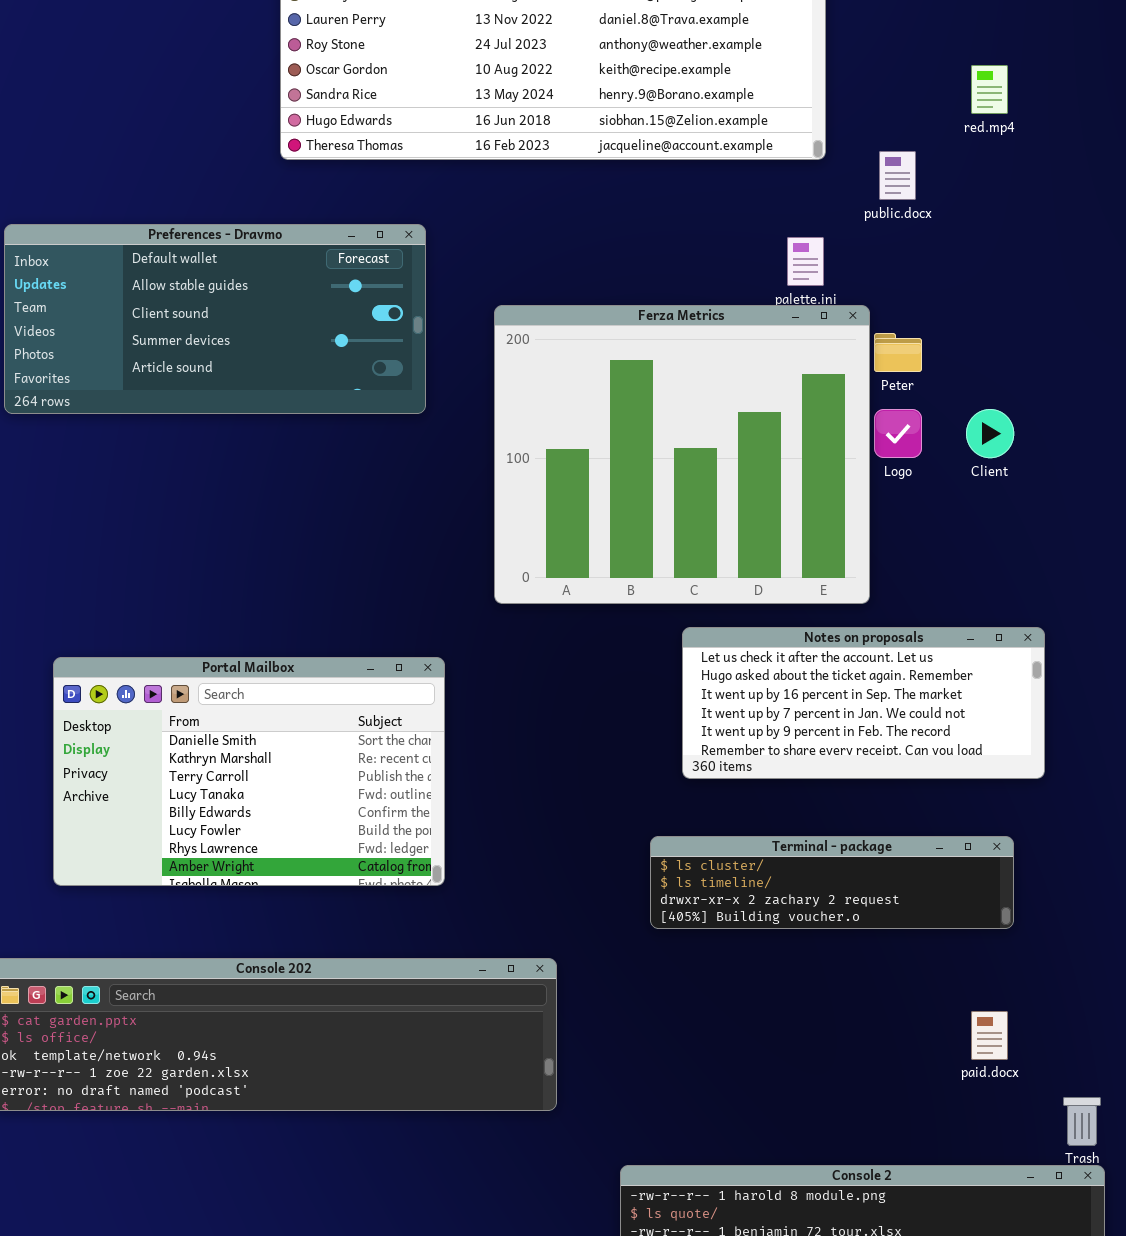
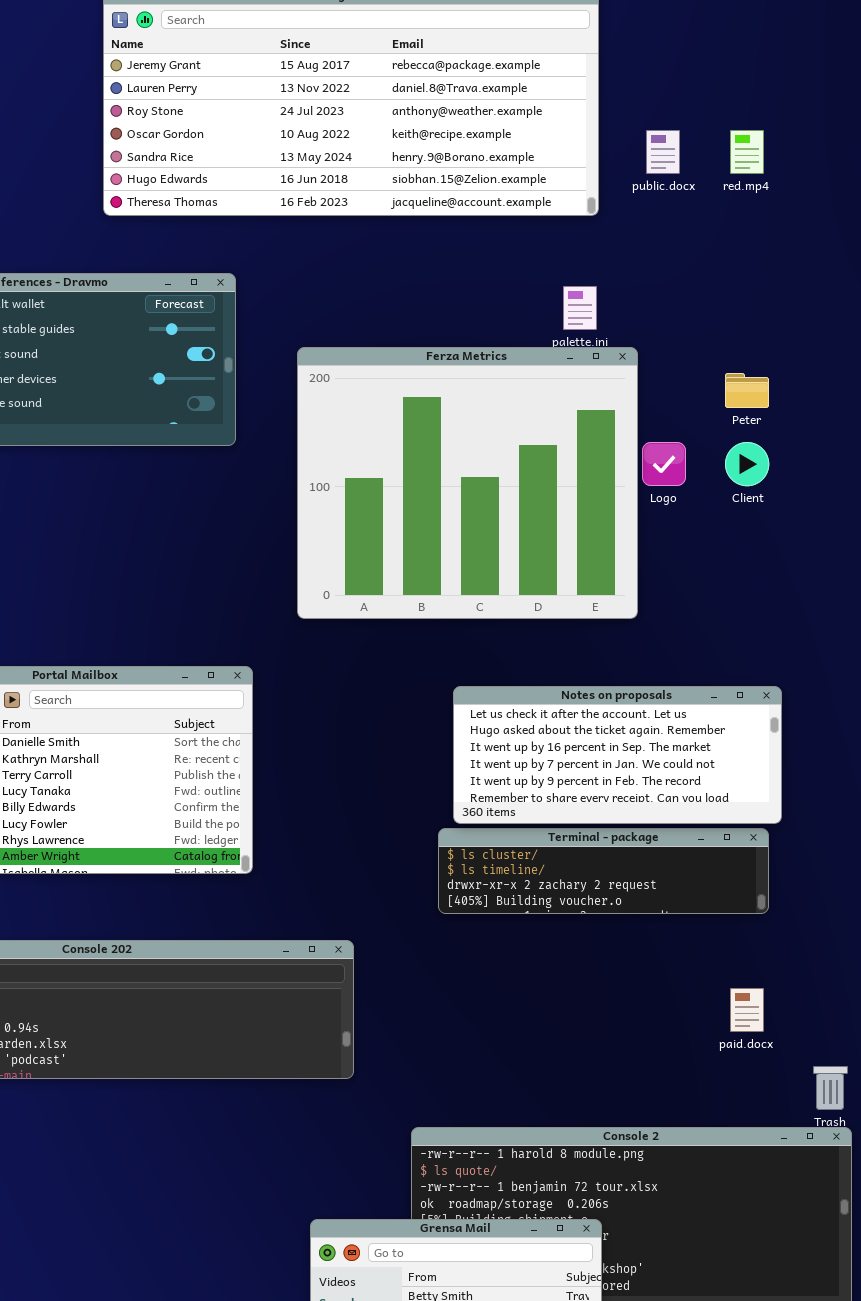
public.docx: [879,151,916,200] -> [646,130,680,174], moved
Peter: [874,333,922,372] -> [725,373,769,408], moved
Notes on proposals: [682,627,1045,779] -> [453,686,782,824], moved

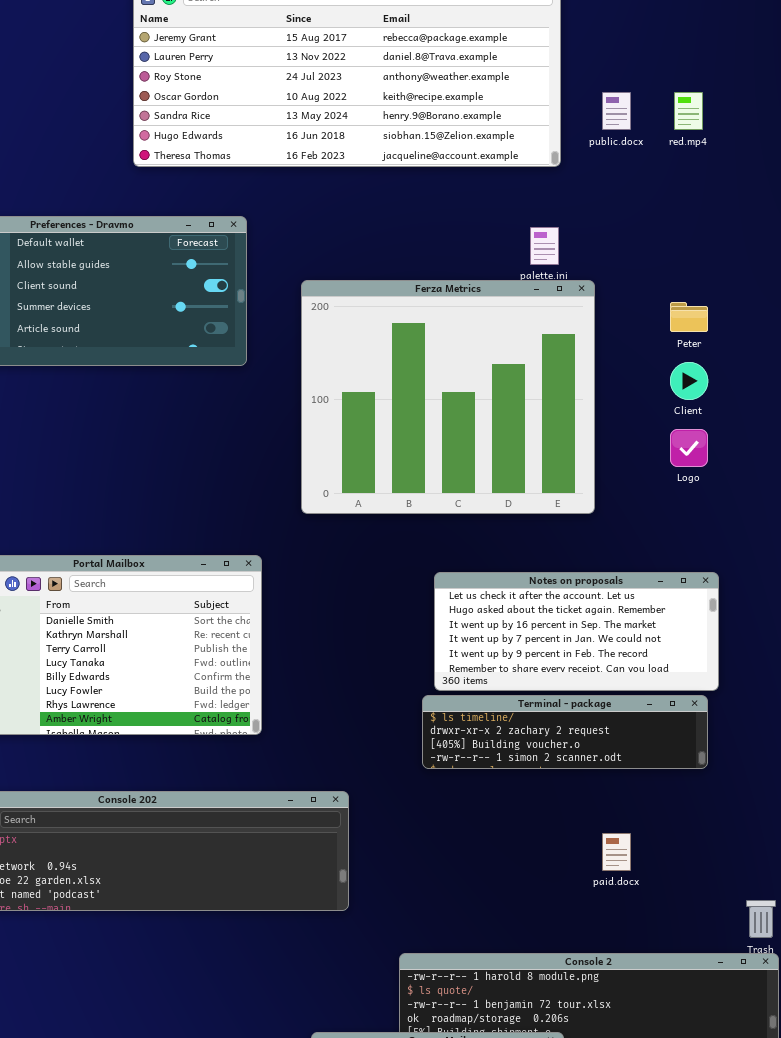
Logo: [642,442,686,486] -> [670,429,708,467], moved
Terminal - package: [438,828,769,914] -> [422,695,708,769], scrolled down 1 row
paid.docx: [730,988,764,1032] -> [602,833,631,871], moved

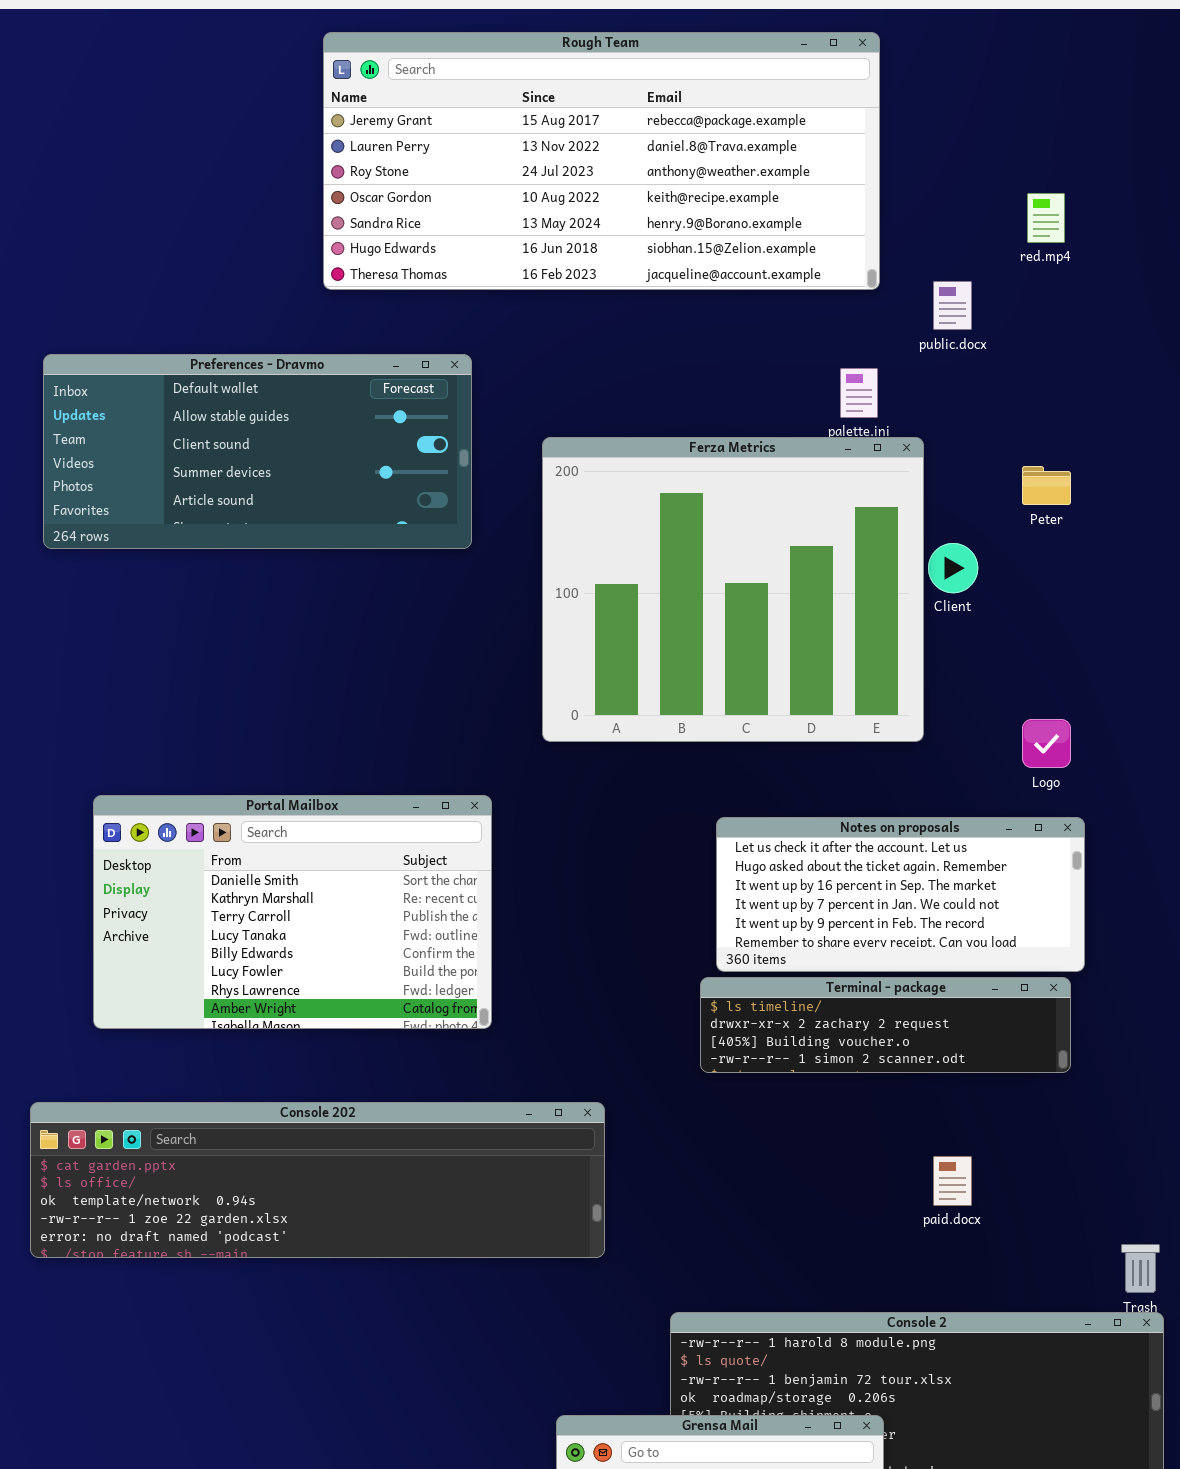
public.docx: [602,92,631,130] -> [933,281,972,330], moved
Client: [670,362,708,400] -> [928,543,978,593], moved
Logo: [670,429,708,467] -> [1022,719,1071,768], moved

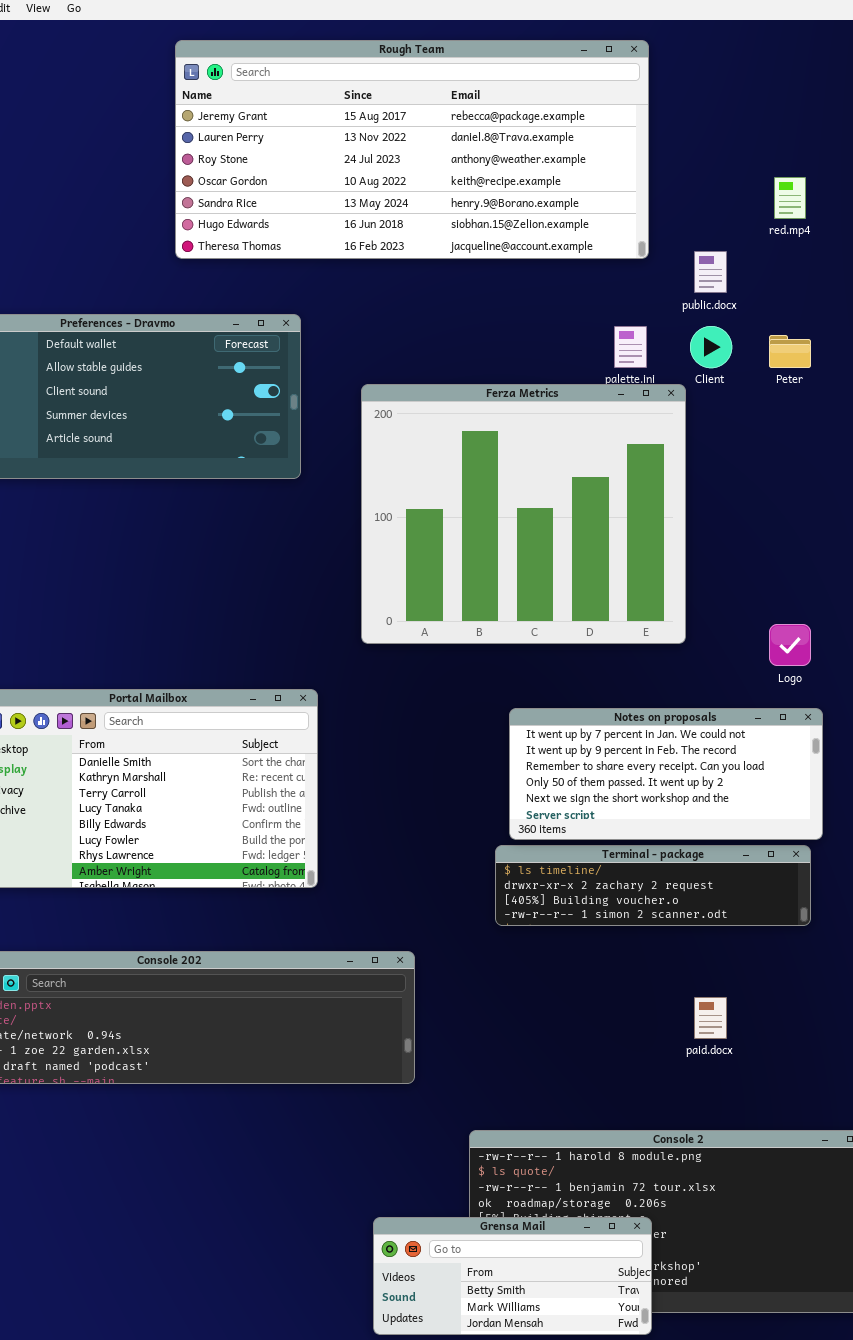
Peter: [1022,466,1071,505] -> [769,335,811,368], moved
Client: [928,543,978,593] -> [690,326,732,368], moved
Notes on proposals: [716,817,1085,972] -> [509,708,823,840], scrolled down 3 rows

